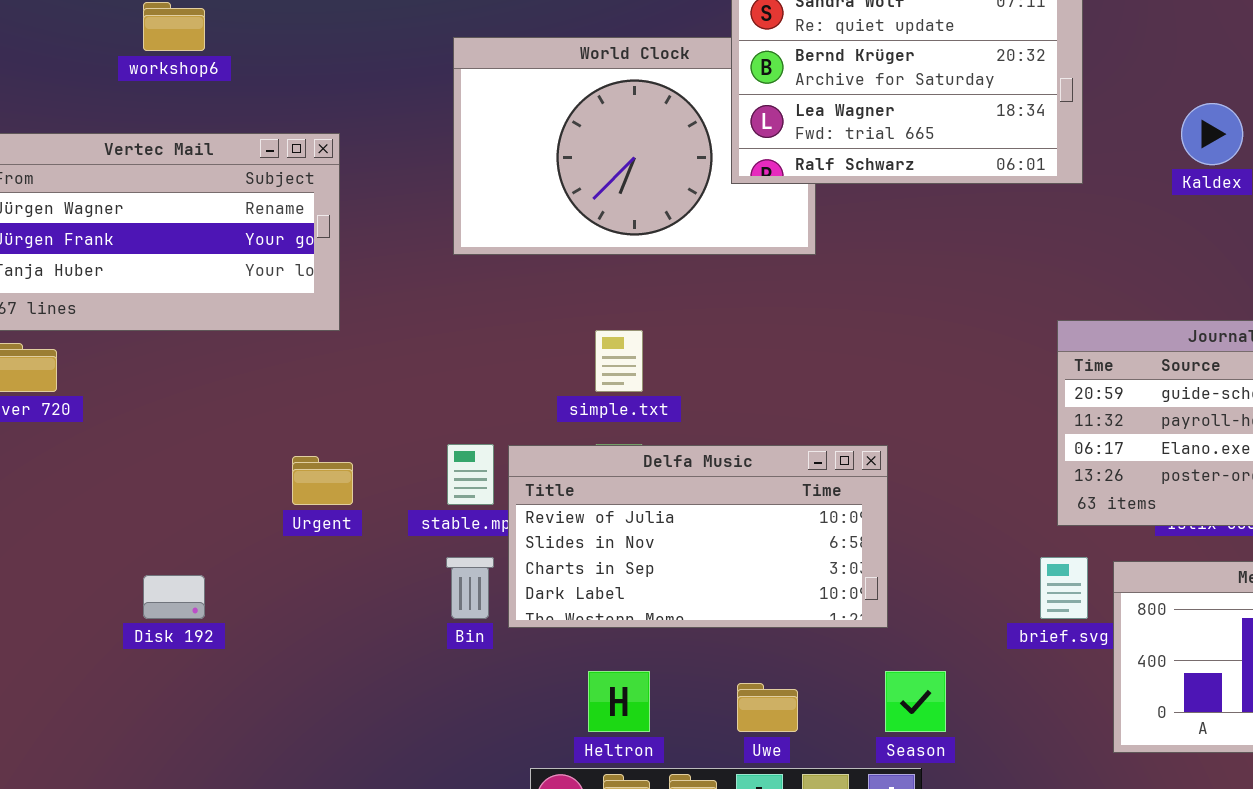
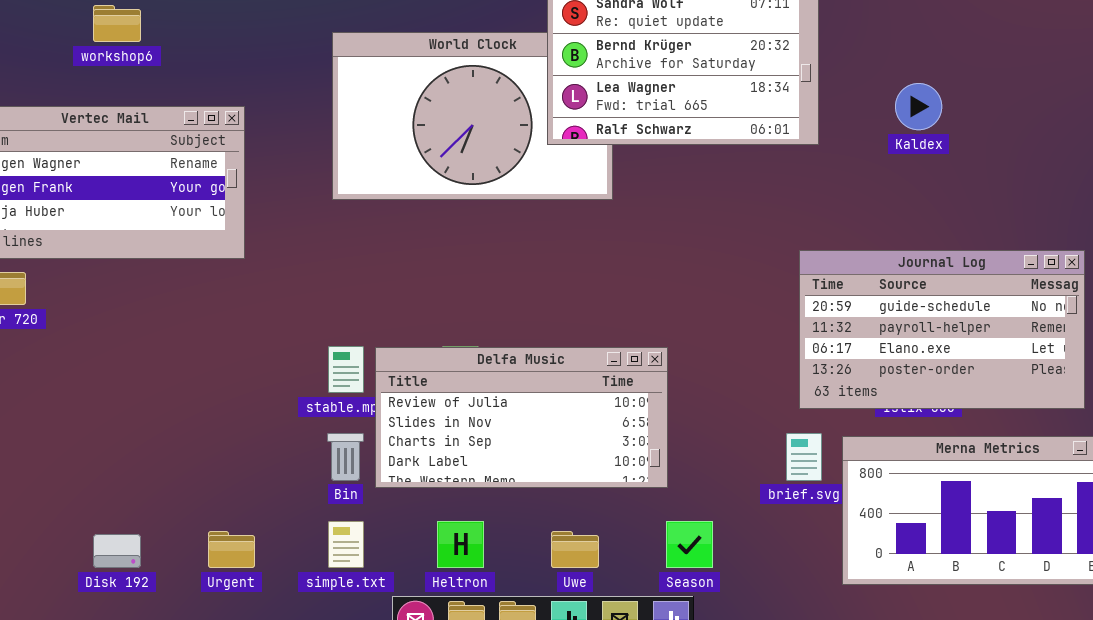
simple.txt: [595,330,643,392] -> [328,521,364,568], moved
Urgent: [292,456,353,505] -> [208,531,255,568], moved
Disk 192: [143,575,205,619] -> [93,534,141,568], moved

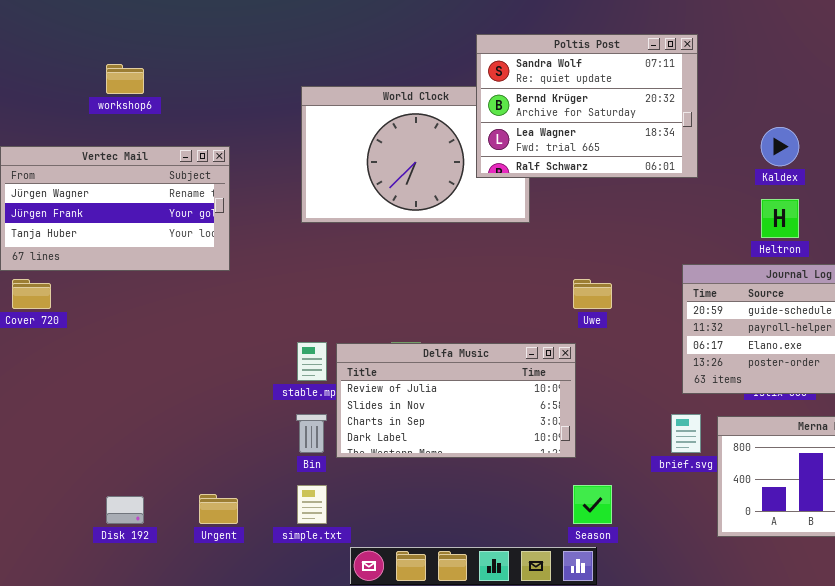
Heltron: [437,521,484,568] -> [761,199,799,238], moved
Uwe: [551,531,599,568] -> [573,279,612,309], moved

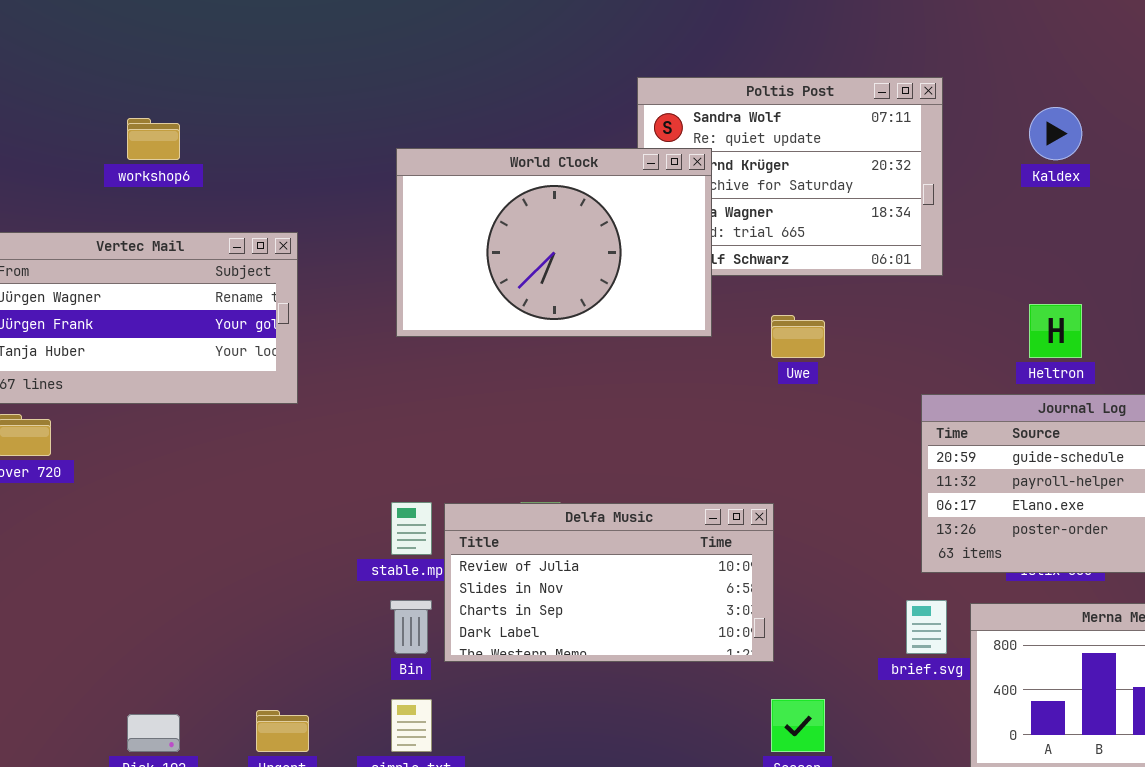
World Clock: [301,86,530,223] -> [396,148,712,337], raised
Kaldex: [761,127,799,166] -> [1029,107,1082,160], moved
Uwe: [573,279,612,309] -> [771,315,825,358], moved

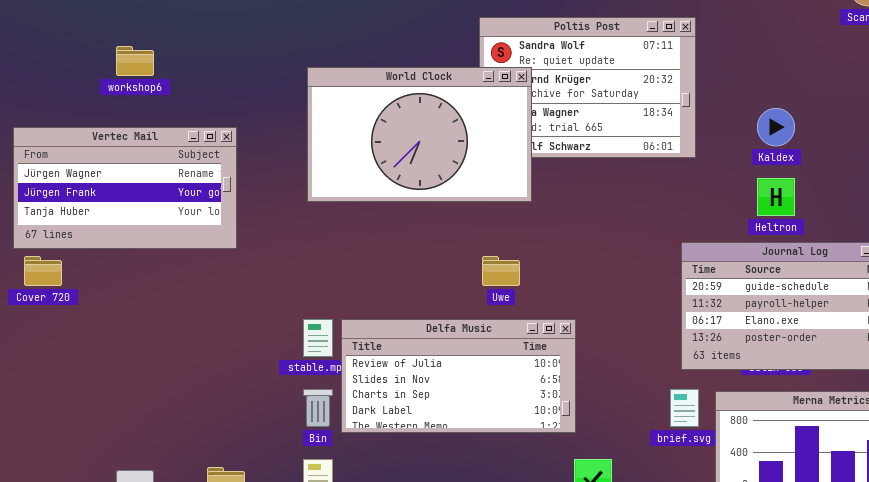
Kaldex: [1029,107,1082,160] -> [757,108,795,146], moved
Uwe: [771,315,825,358] -> [482,256,520,286], moved

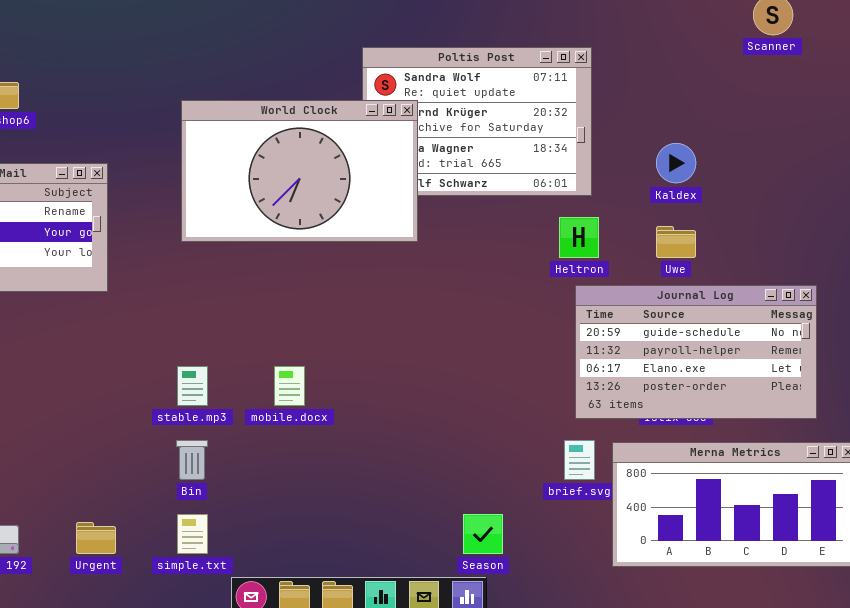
Heltron: [757,178,795,216] -> [559,217,599,258], moved
Uwe: [482,256,520,286] -> [656,226,696,258], moved
Delfa Music: [341,319,576,433] -> none, closed

